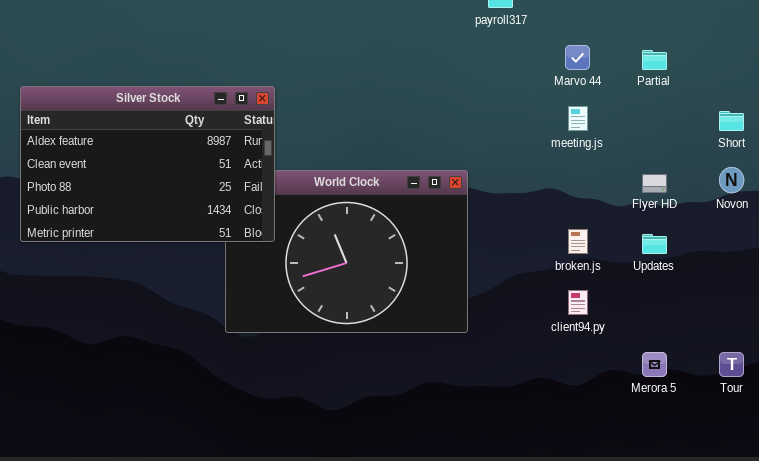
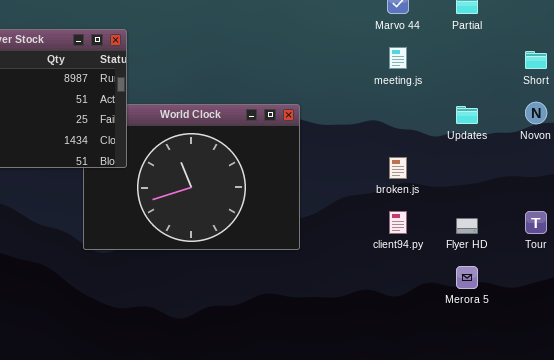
Flyer HD: [642,174,667,193] -> [456,218,478,234], moved
Updates: [642,234,667,254] -> [456,106,478,124], moved
Tour: [719,352,744,377] -> [525,211,547,234], moved

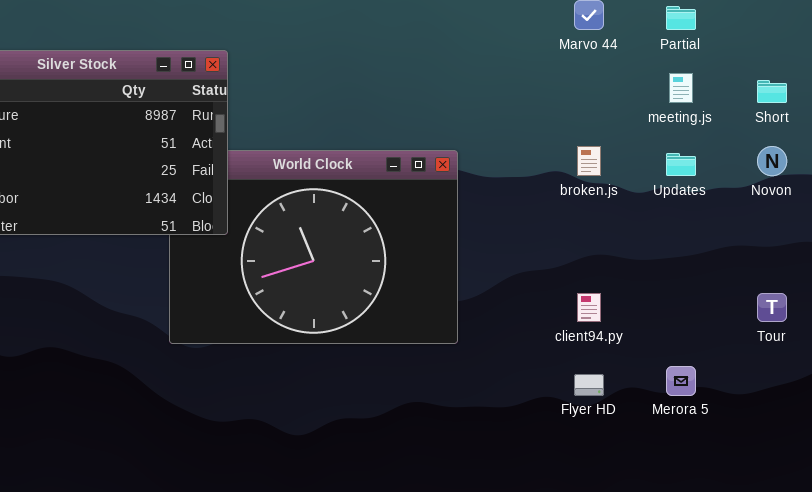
meeting.js: [389,47,407,69] -> [669,73,693,103], moved
broken.js: [389,157,407,179] -> [577,146,601,176], moved
Flyer HD: [456,218,478,234] -> [574,374,604,396], moved

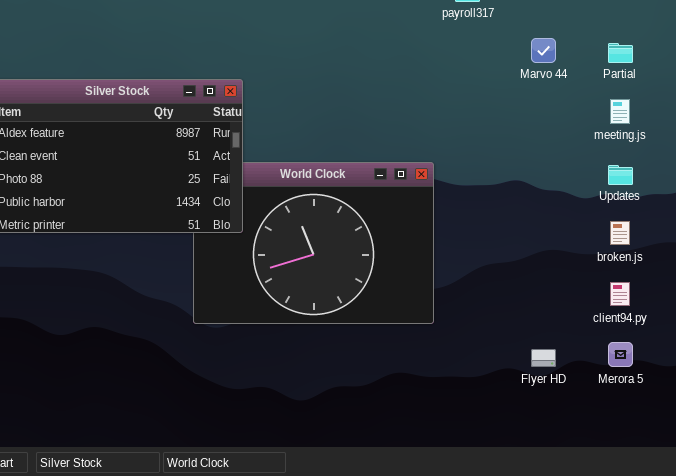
broken.js: [577,146,601,176] -> [610,221,630,245], moved
client94.py: [577,293,601,322] -> [610,282,630,306], moved

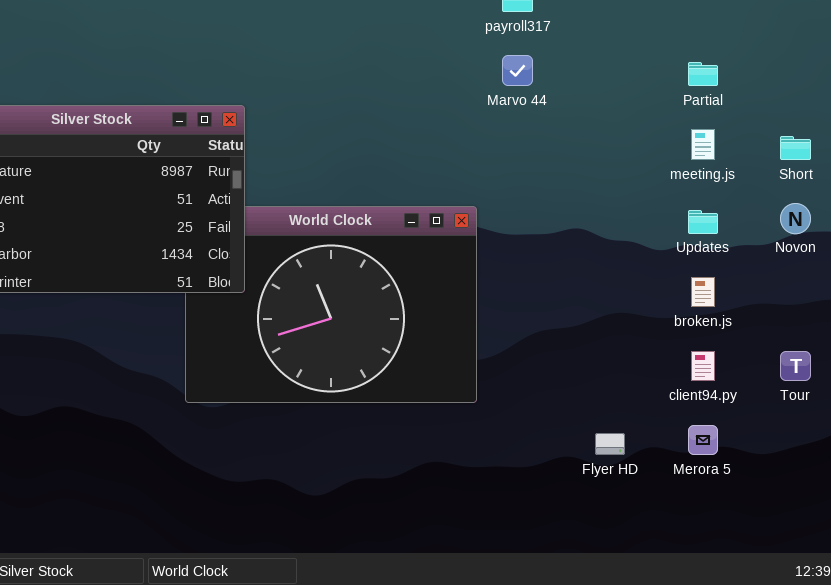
Marvo 44: [531,38,556,63] -> [502,55,533,86], moved

